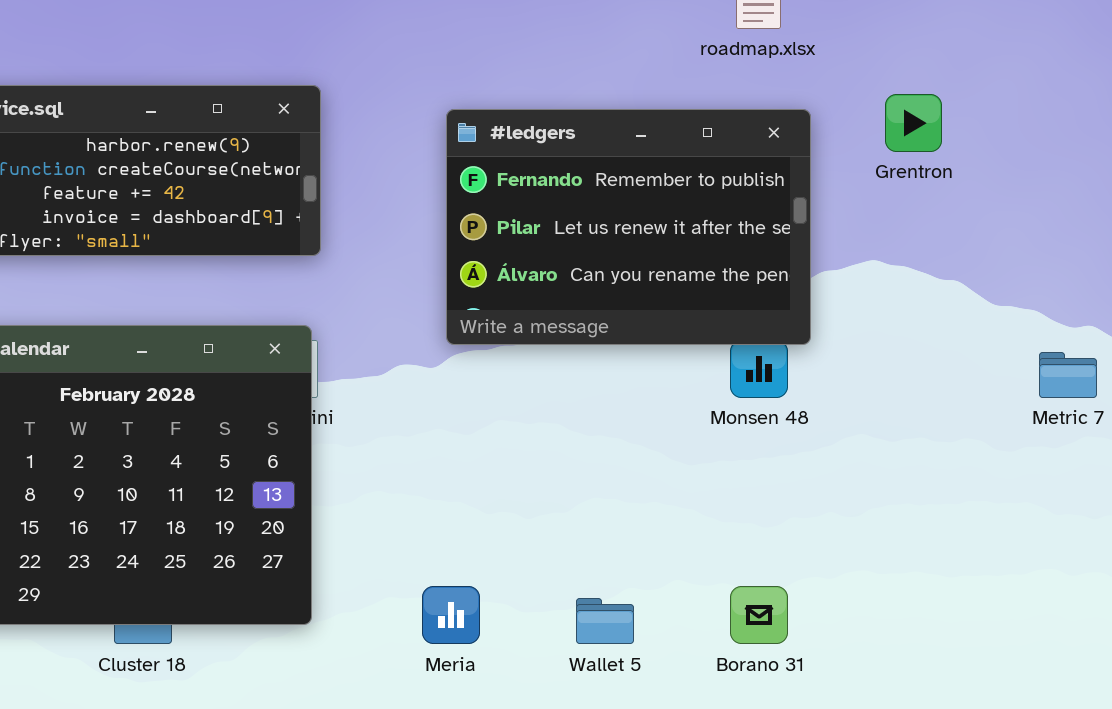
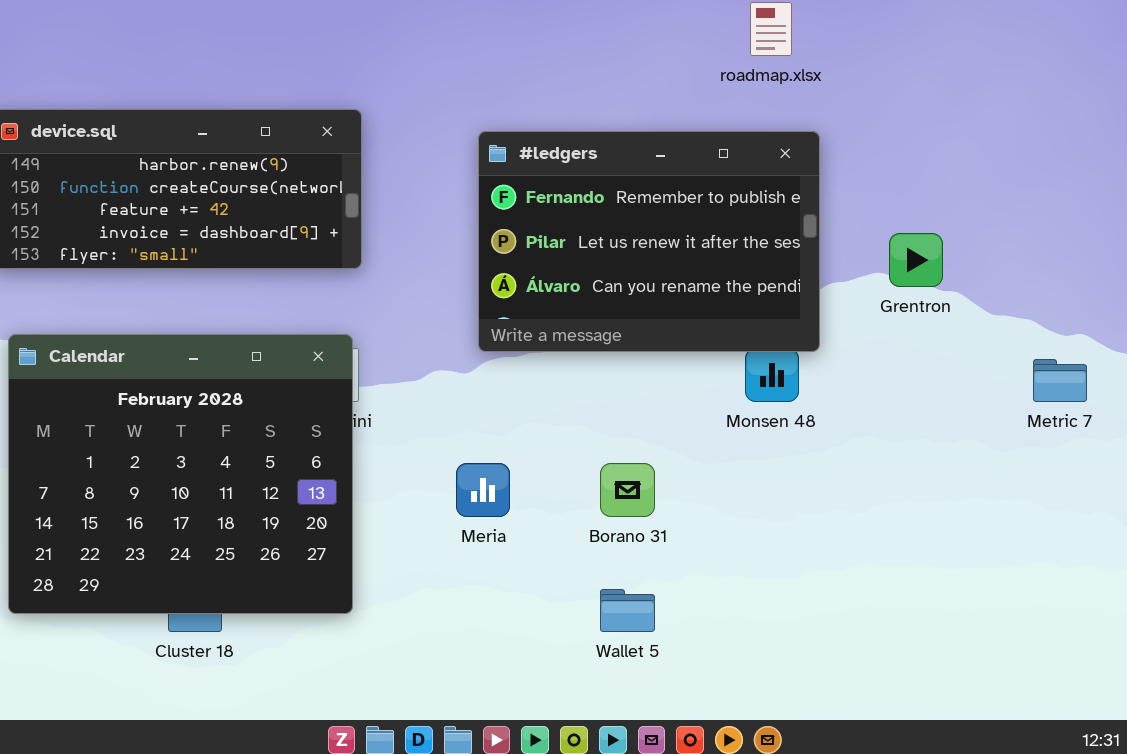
Grentron: [885,94,942,152] -> [889,233,943,287], moved
Meria: [422,586,480,644] -> [456,463,510,517], moved
Borano 31: [730,586,788,644] -> [600,463,655,517], moved

